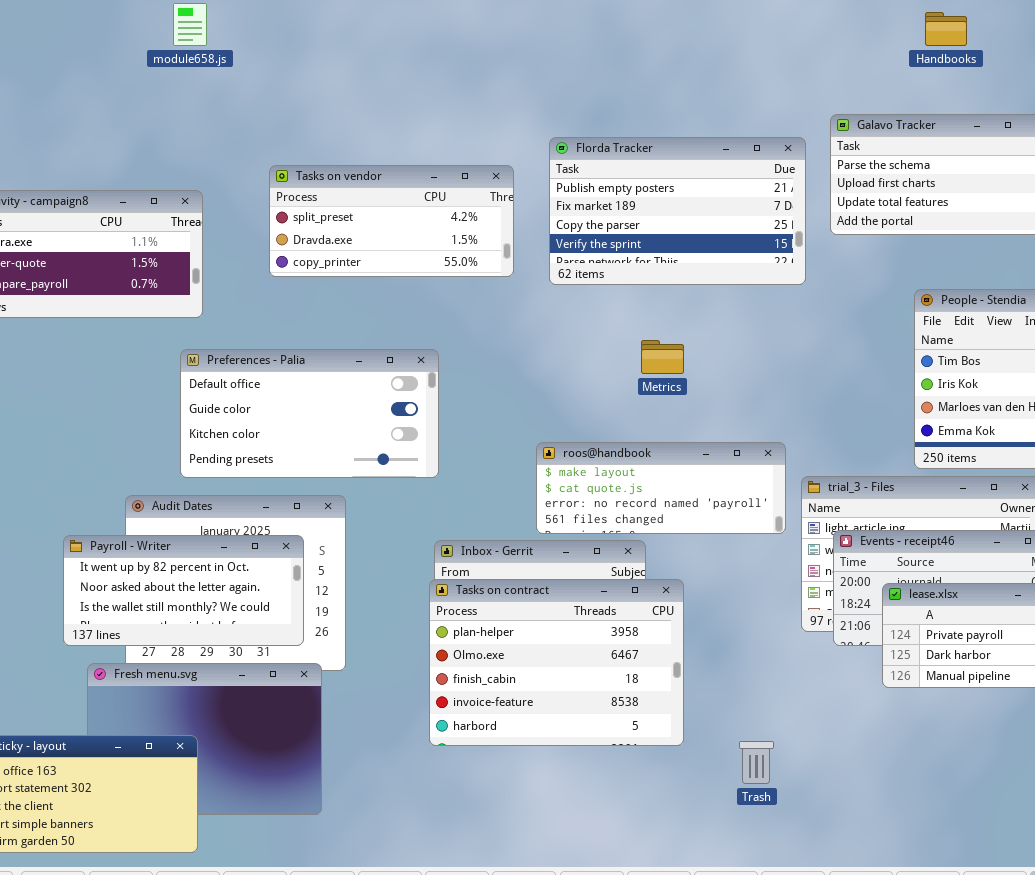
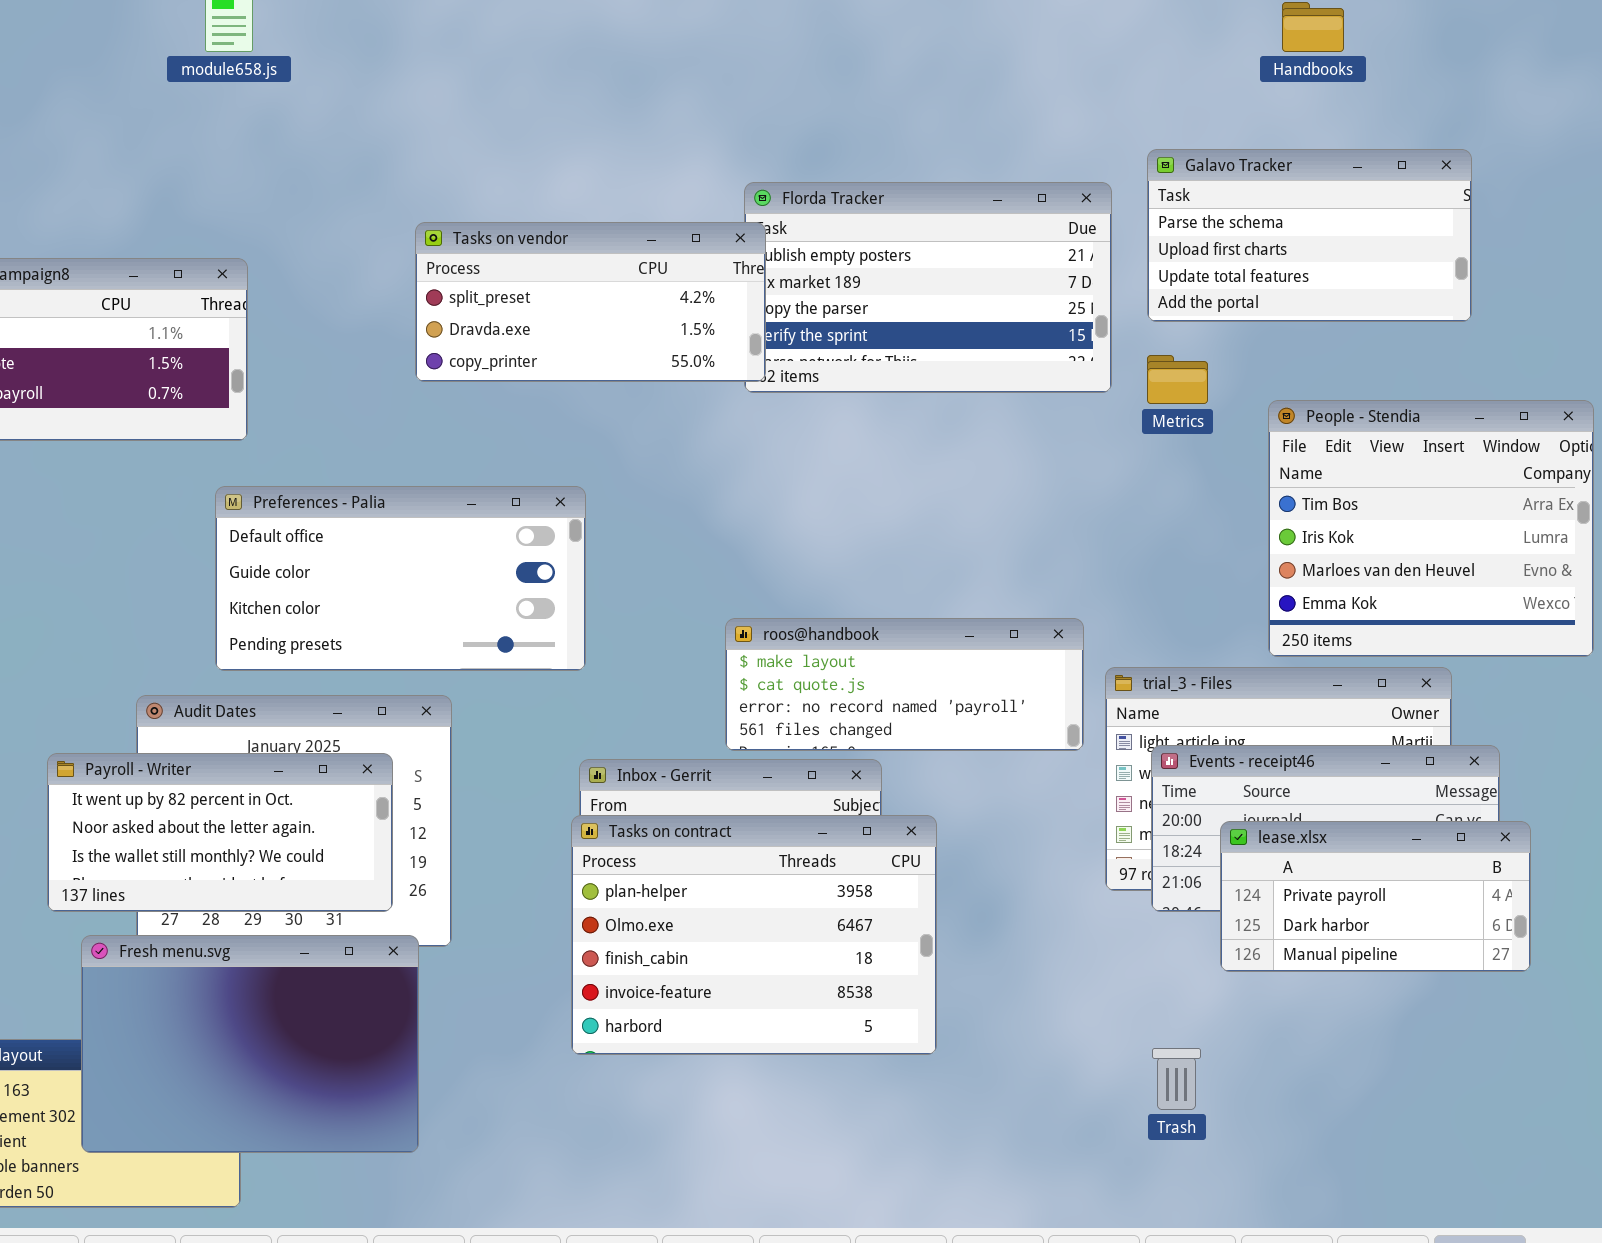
Tasks on vendor: [269,165,514,277] -> [415,222,766,382], moved
Metrics: [641,340,684,374] -> [1147,355,1208,404], moved
Fresh menu.svg: [87,663,322,815] -> [81,935,419,1153], raised
Trash: [739,741,774,784] -> [1152,1048,1201,1110], moved

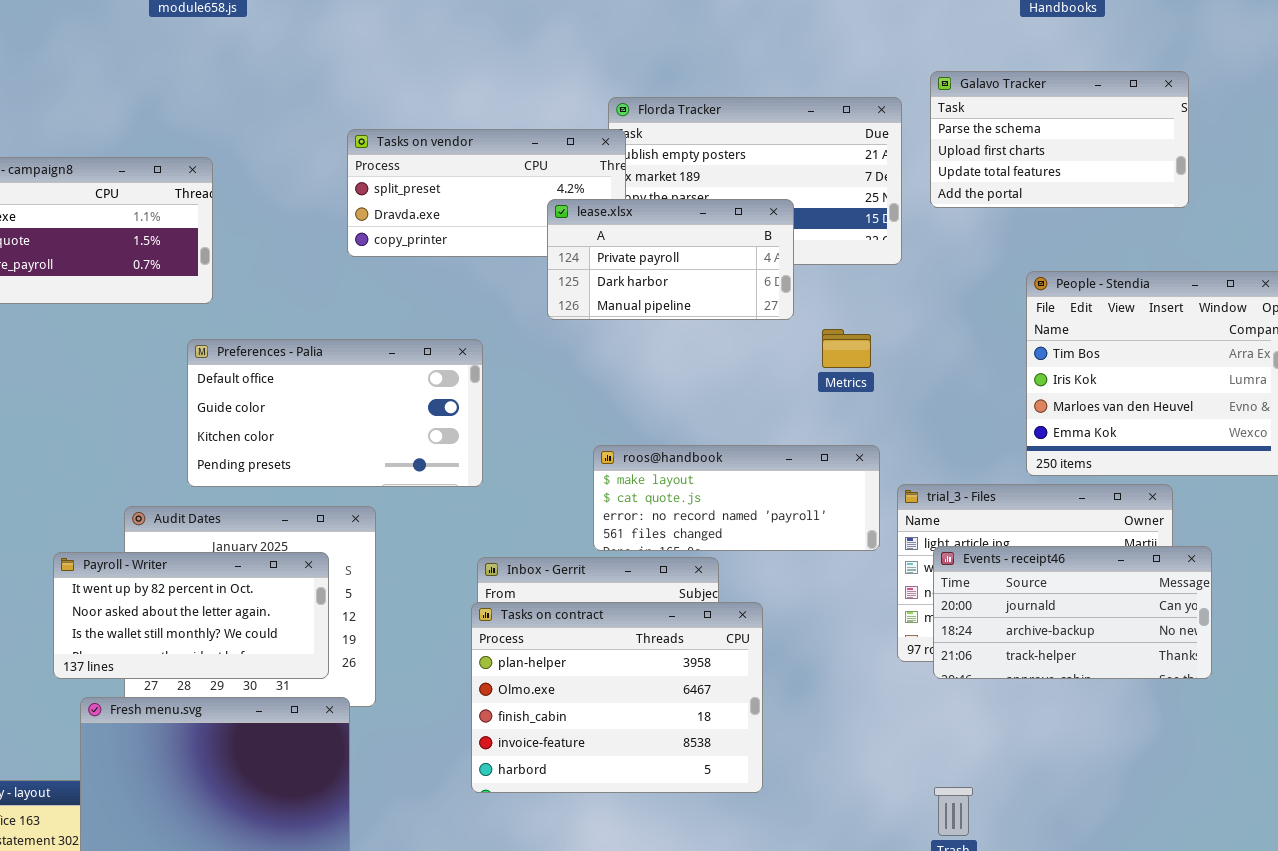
Metrics: [1147,355,1208,404] -> [822,329,871,368], moved
lease.xlsx: [1220,821,1531,972] -> [547,199,794,320], moved

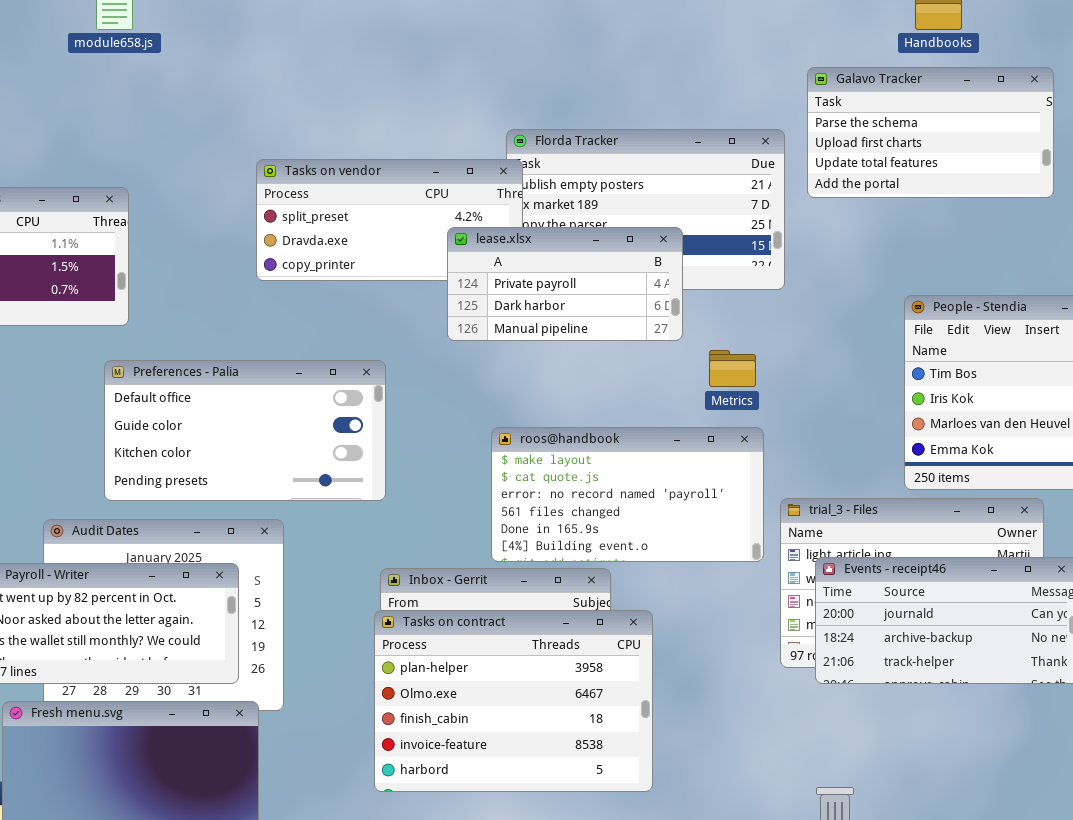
Galavo Tracker: [930,71,1189,208] -> [807,67,1054,198], moved
roos@handbook: [593,445,880,551] -> [491,427,764,562], resized

